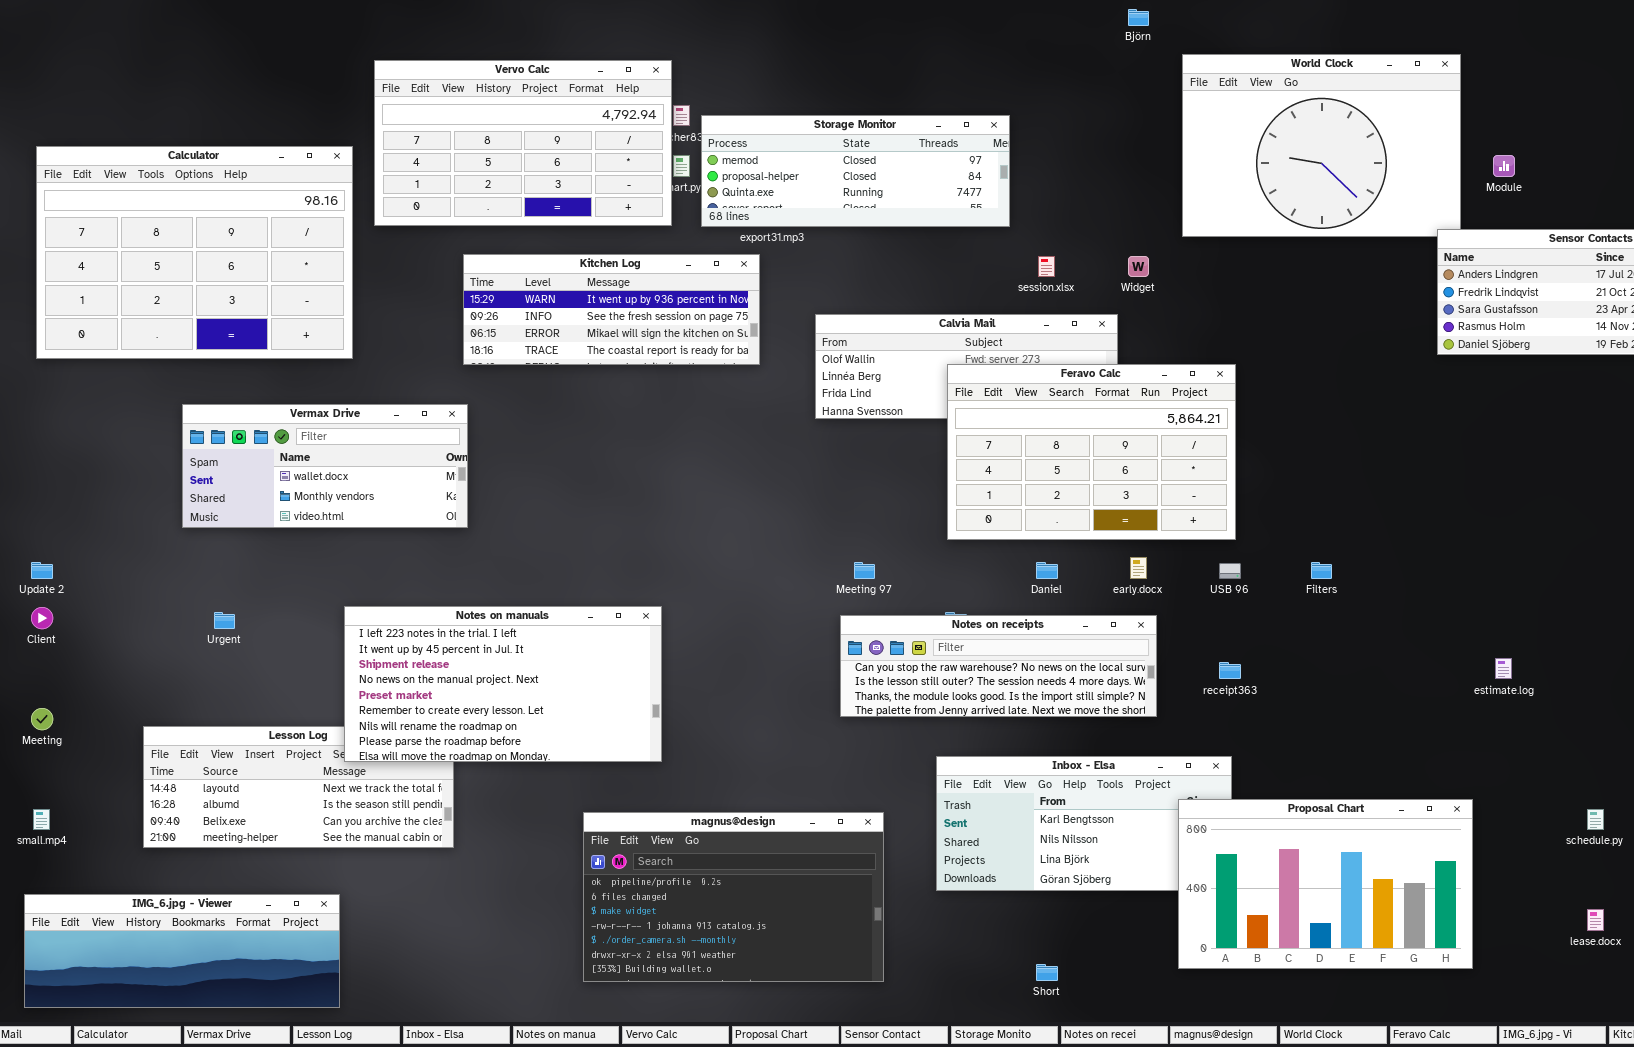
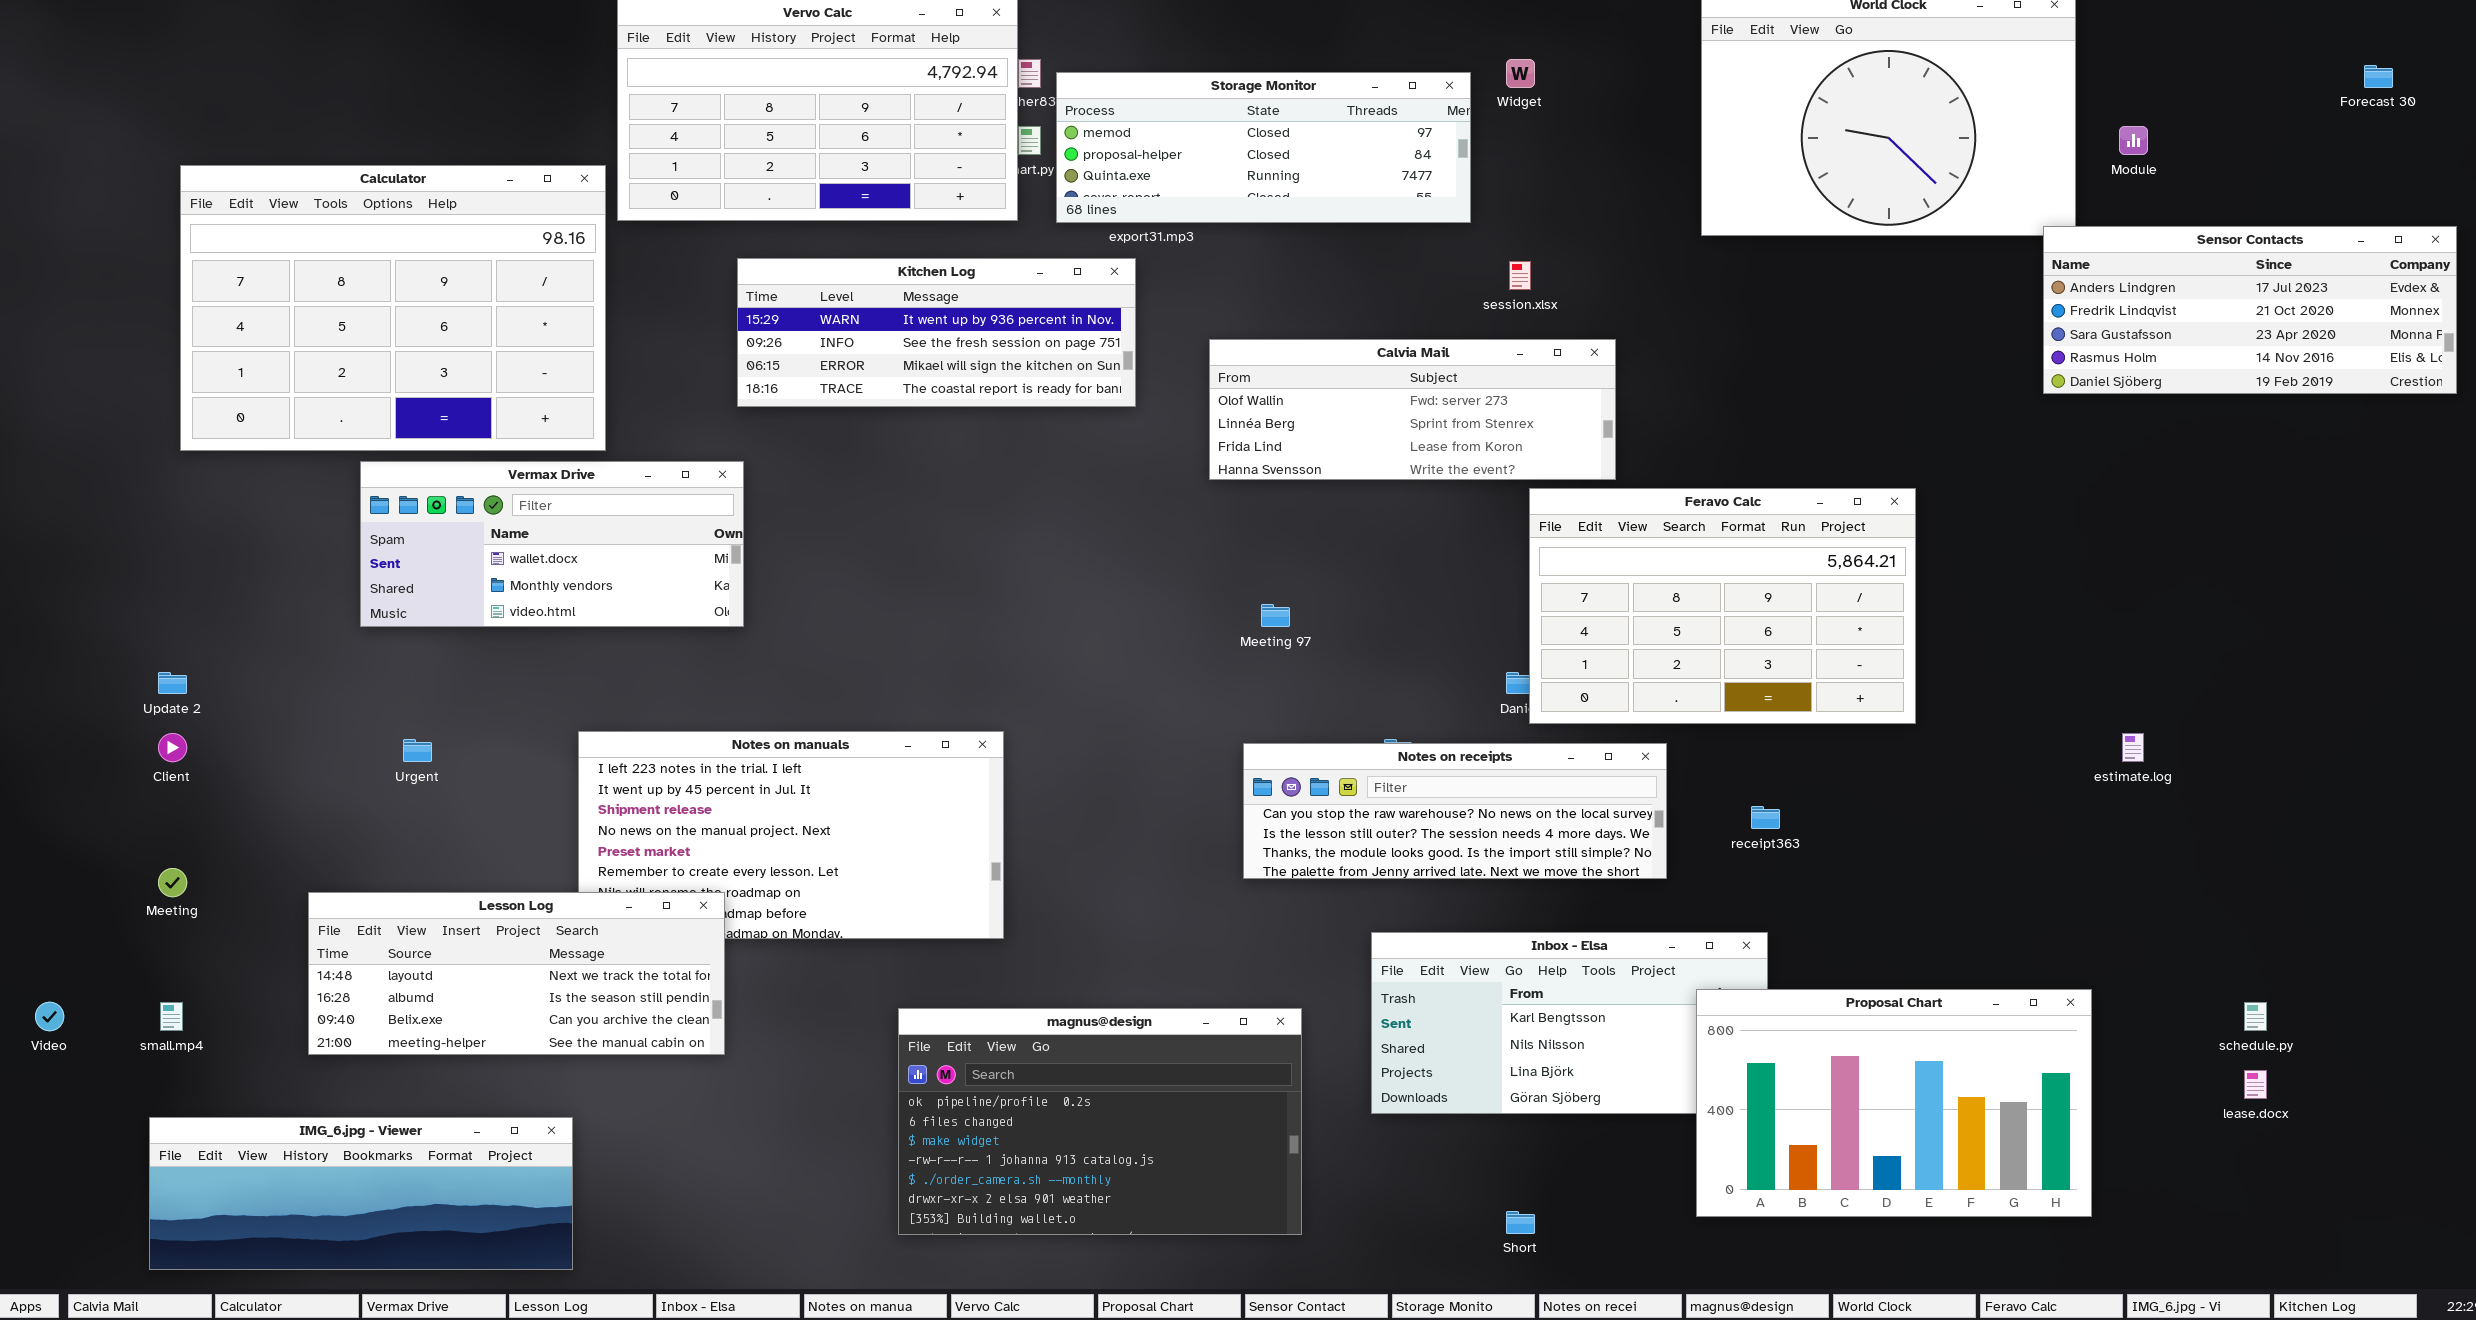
Calculator: [36,146,353,359] -> [180,165,606,451], moved
Widget: [1128,256,1149,277] -> [1506,59,1535,88], moved
Feravo Calc: [947,364,1236,540] -> [1529,488,1916,724], moved
Meeting 97: [854,562,875,579] -> [1261,604,1290,627], moved
estimate.log: [1495,658,1512,679] -> [2122,733,2144,762], moved
Lesson Log: [143,726,454,848] -> [308,892,725,1055], raised
lease.docx: [1587,909,1604,931] -> [2244,1070,2267,1099], moved

